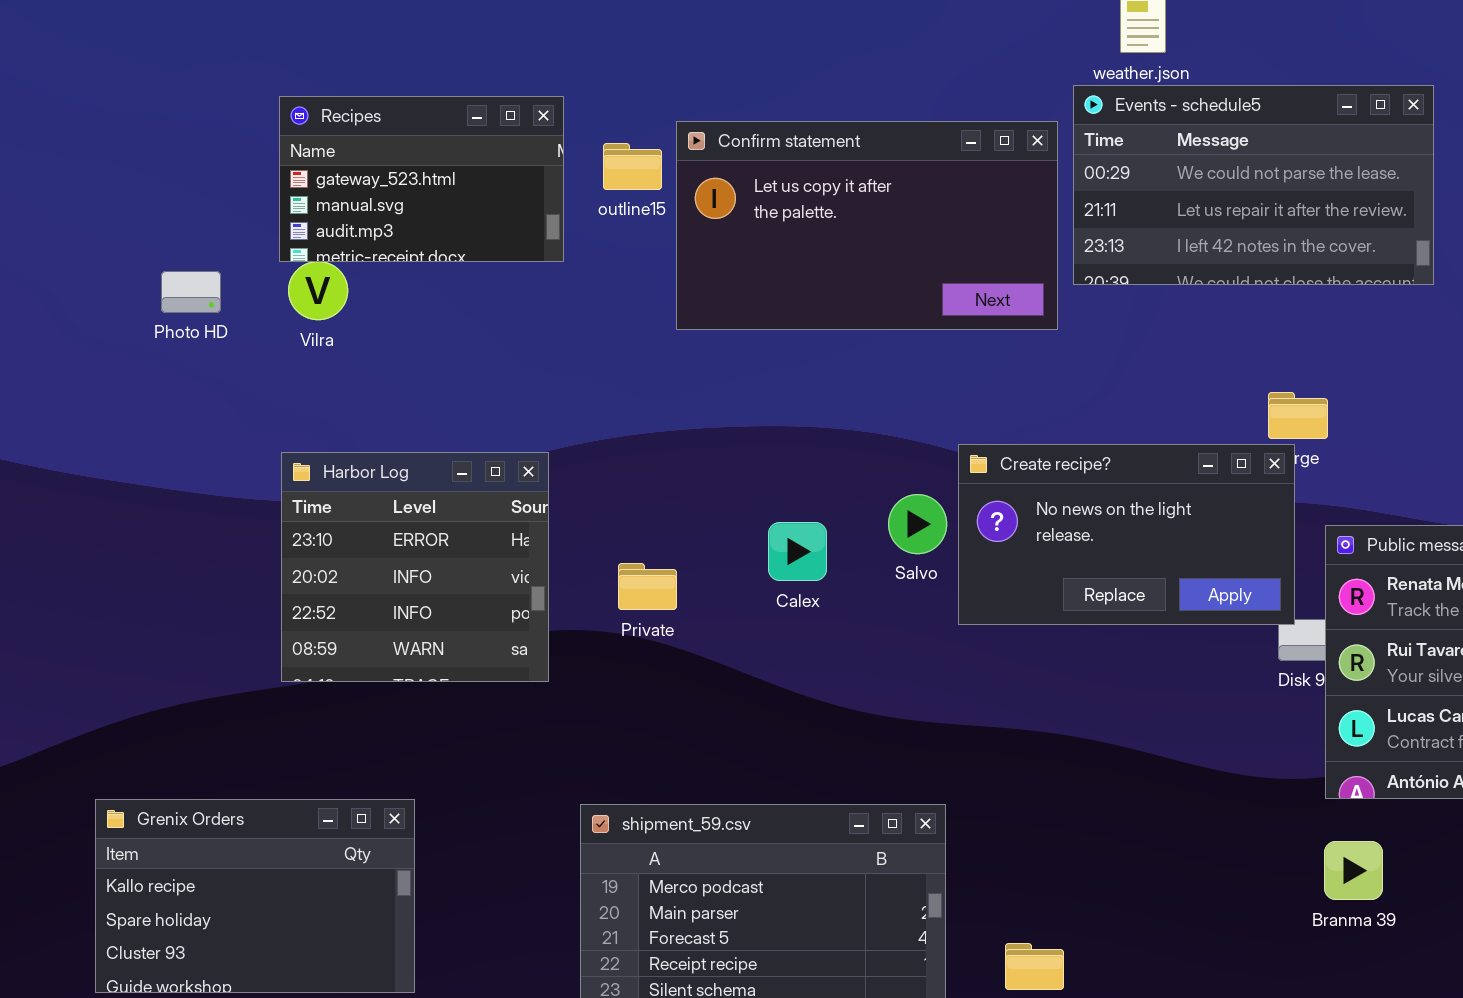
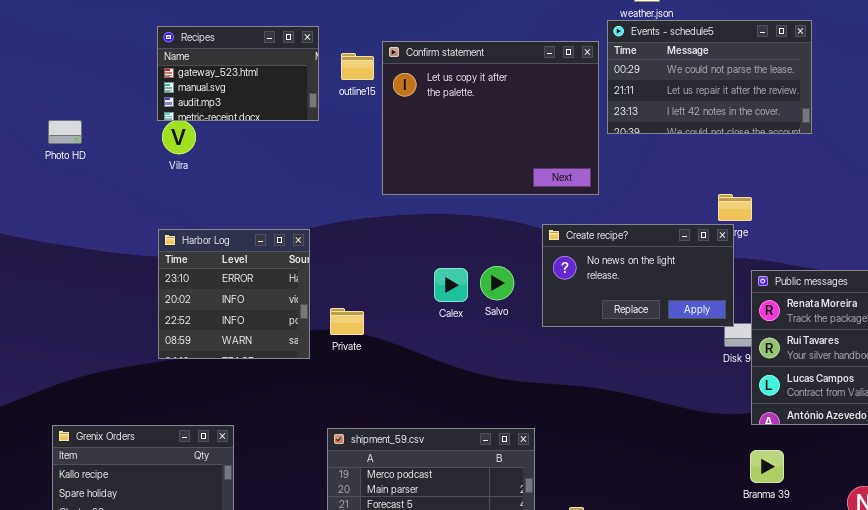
Confirm statement: [676,121,1058,330] -> [382,41,599,195], resized
Photo HD: [161,271,221,313] -> [48,120,82,144], moved
Salvo: [888,494,947,554] -> [480,266,514,300], moved
Private: [618,563,677,610] -> [330,308,364,335], moved

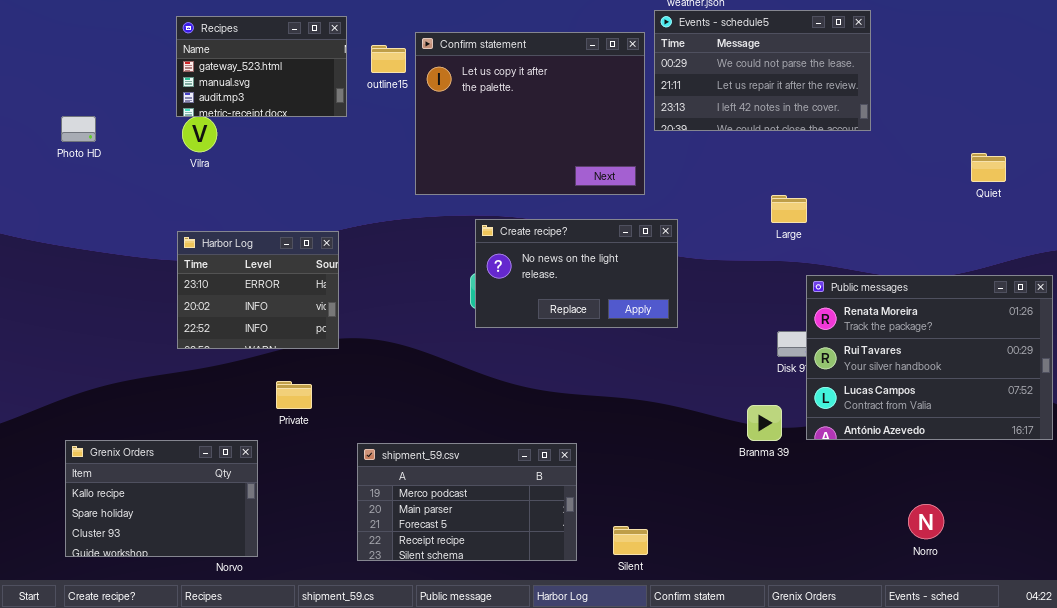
Create recipe?: [542,224,734,327] -> [475,219,678,328], moved
Harbor Log: [158,229,310,359] -> [177,231,339,349], resized
Private: [330,308,364,335] -> [276,381,312,409], moved
Branma 39: [750,450,784,483] -> [747,405,782,441], moved

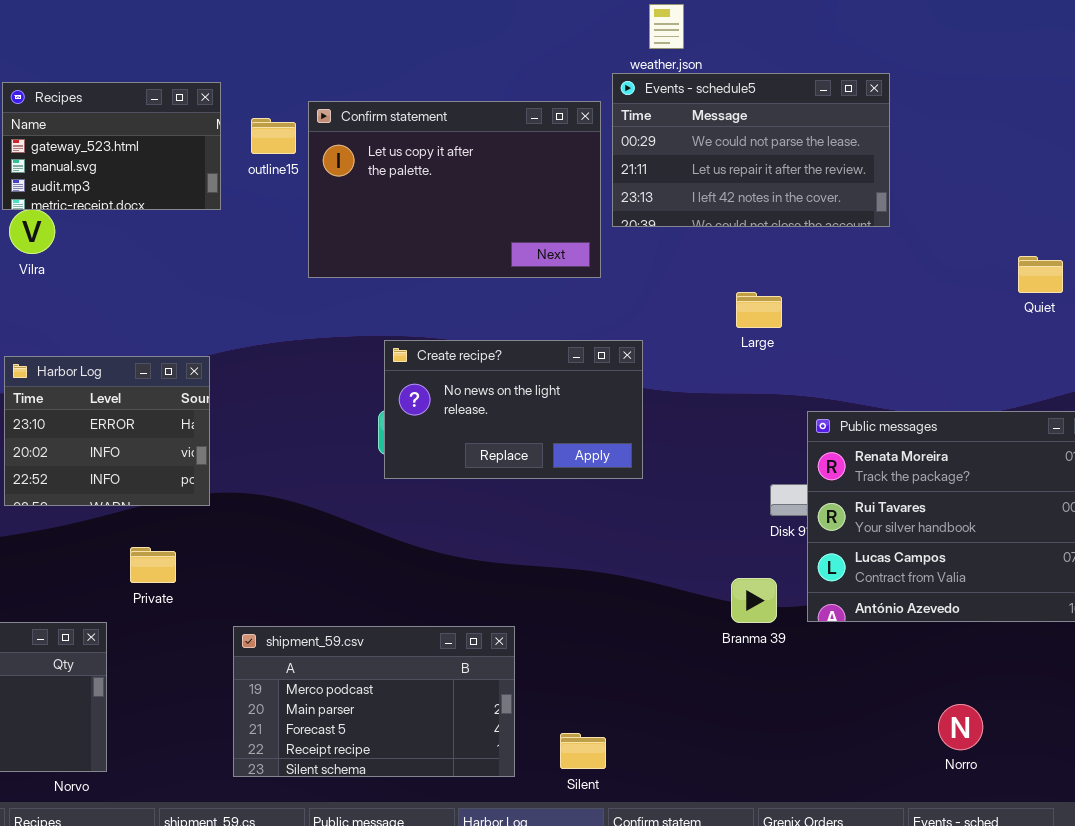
Confirm statement: [415,32,645,195] -> [308,101,601,278], resized
Large: [771,195,807,223] -> [736,292,782,328], moved

